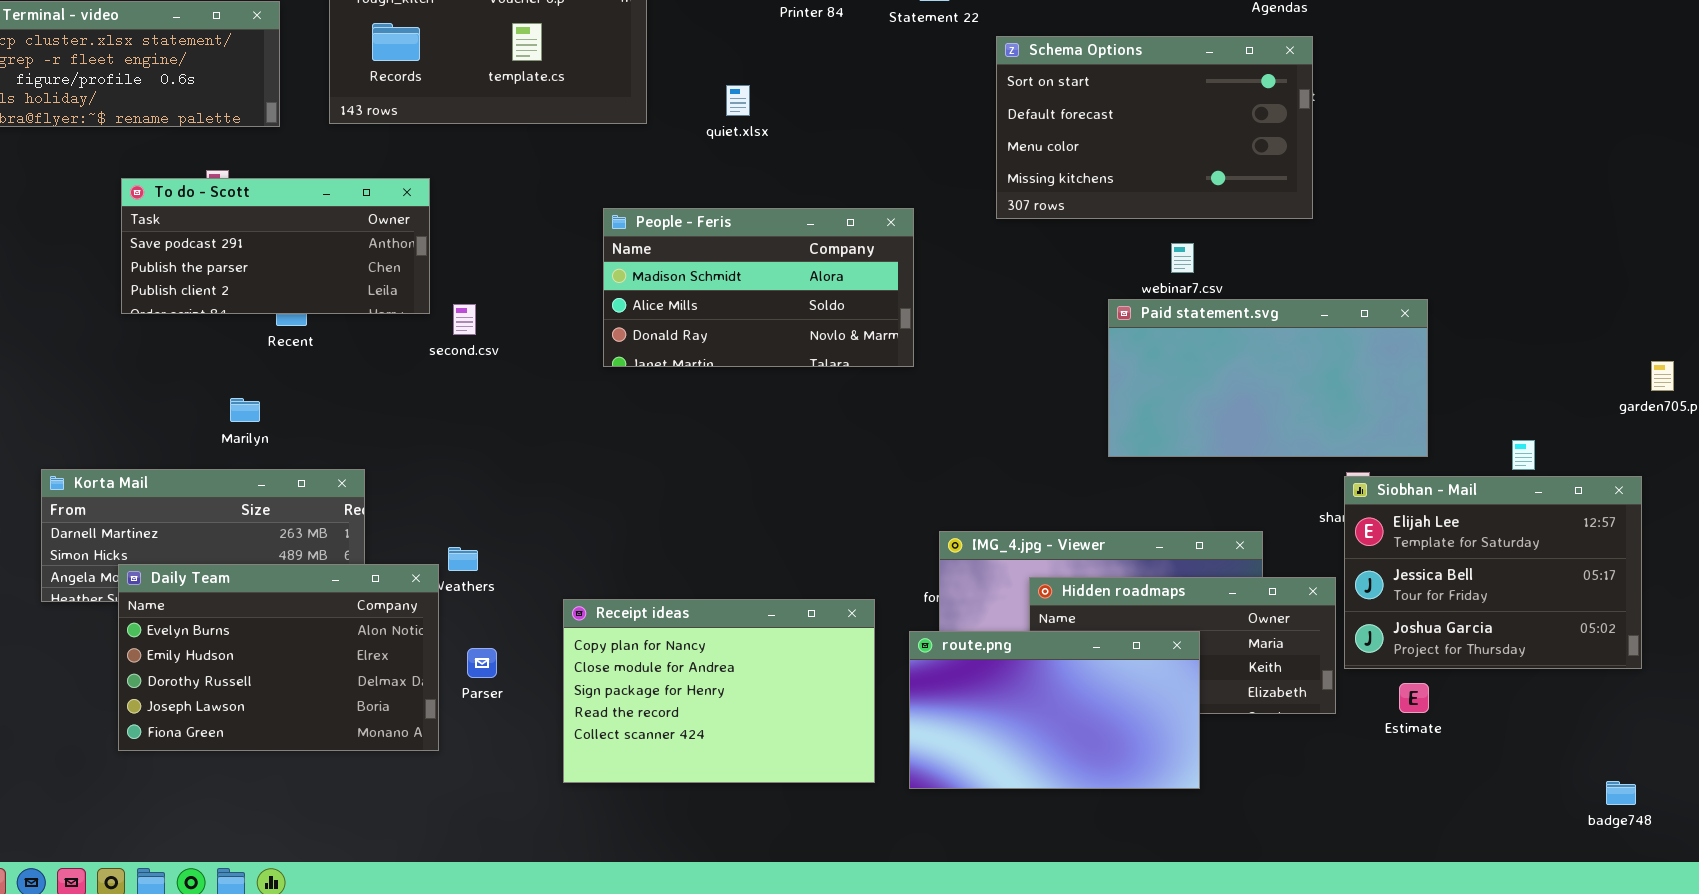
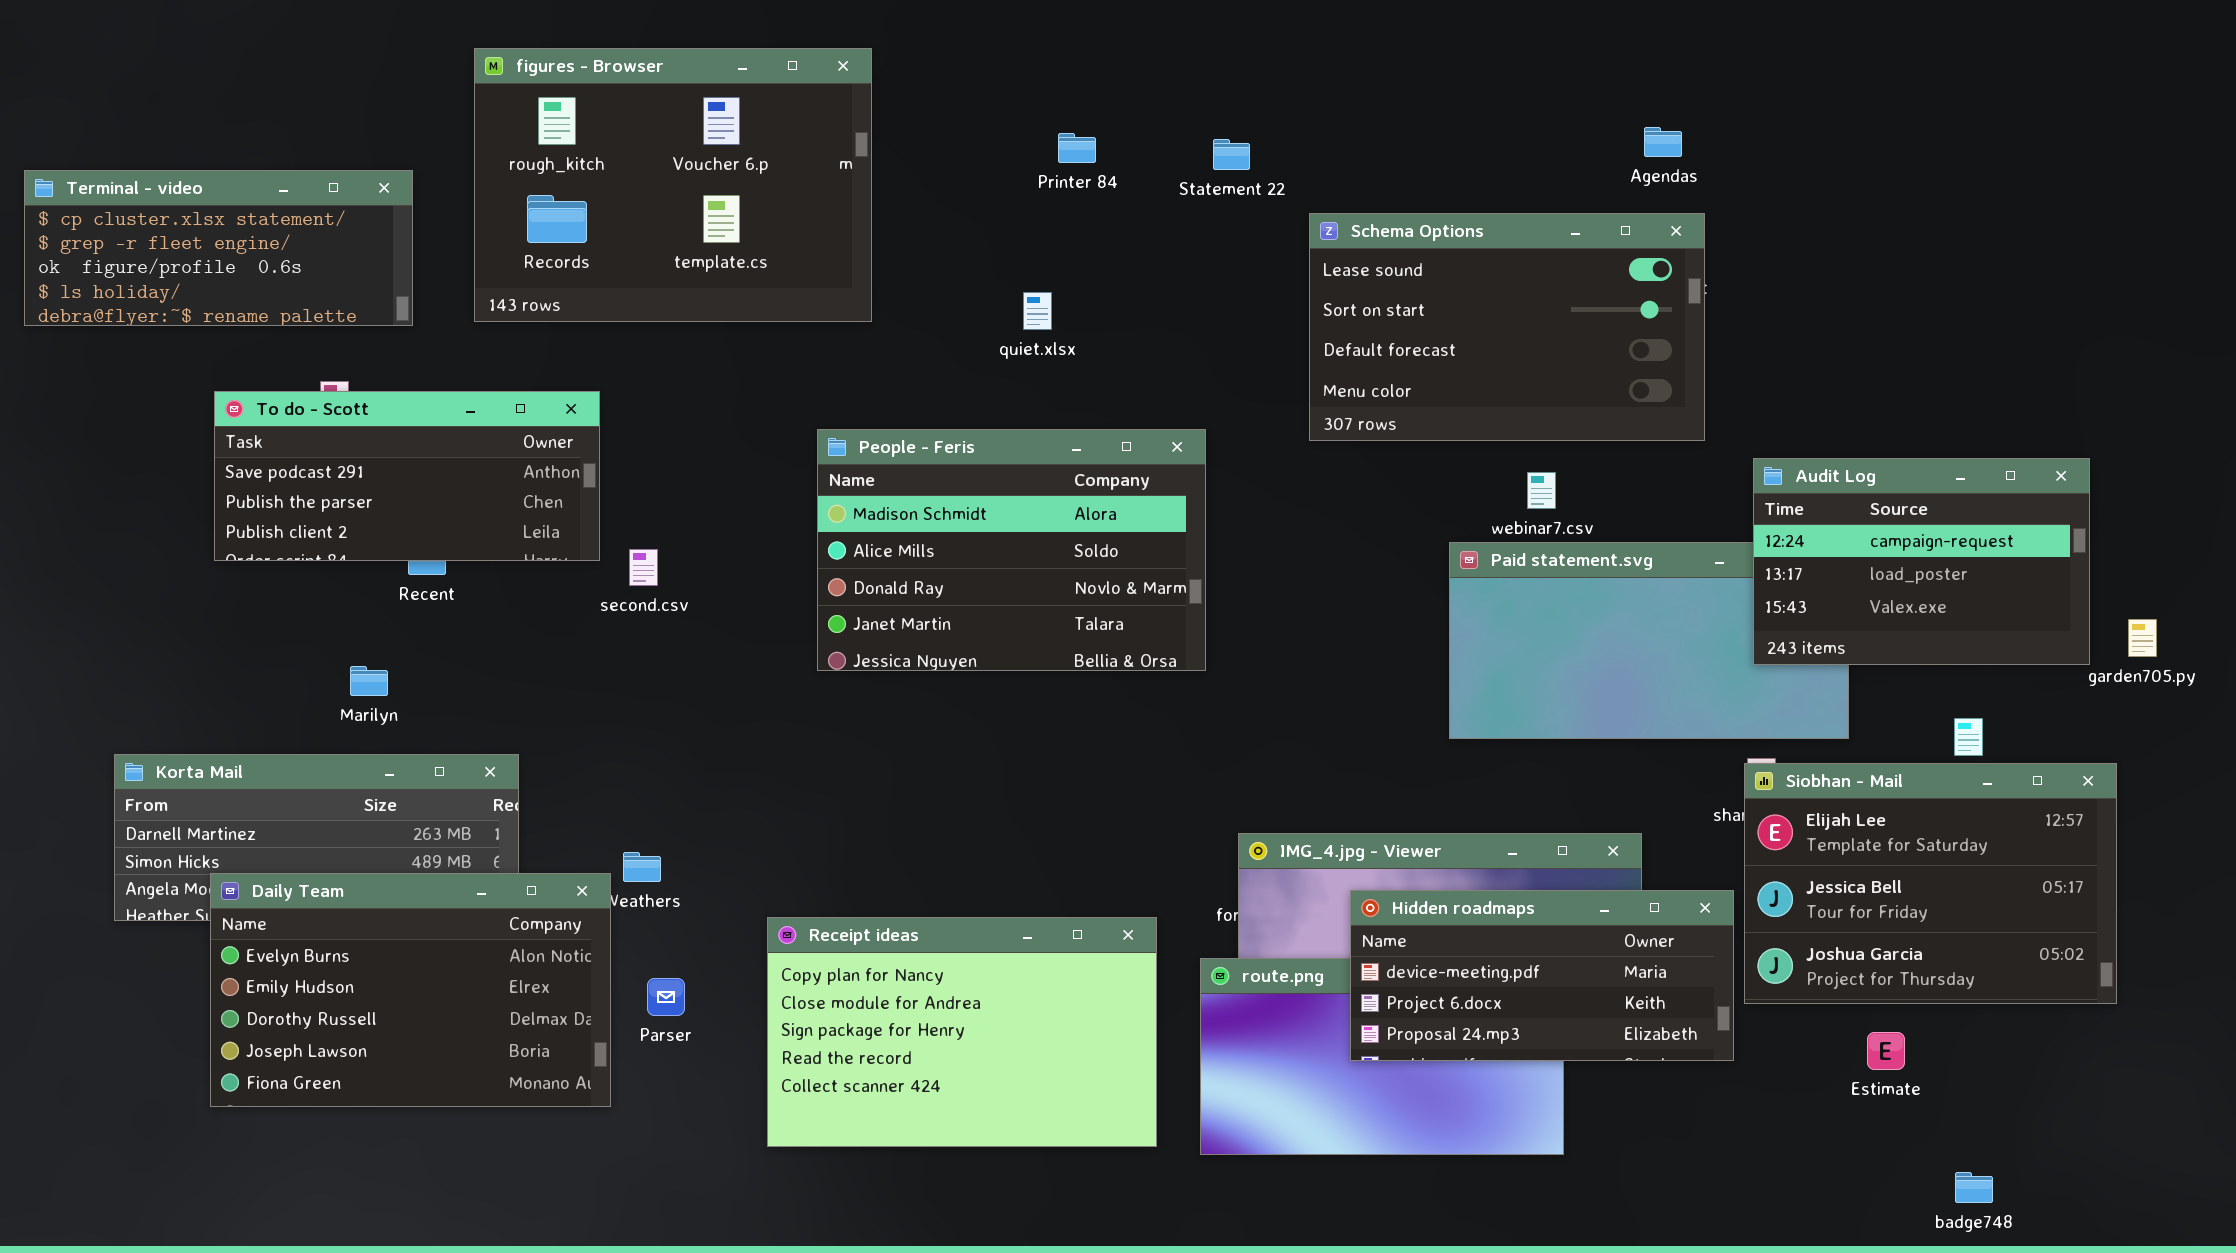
Schema Options: [996,36,1313,219] -> [1309,213,1705,441], scrolled up 1 row
quiet.xlsx: [726,85,750,116] -> [1023,292,1052,330], moved
People - Feris: [603,208,914,367] -> [817,429,1206,671], resized
Audit Log: none -> [1753,458,2090,665], opened
Hidden roadmaps: [1029,577,1336,714] -> [1350,890,1734,1061], raised
Estimate: [1399,683,1429,713] -> [1867,1032,1905,1070], moved
badge748: [1606,781,1636,805] -> [1955,1172,1993,1203], moved

